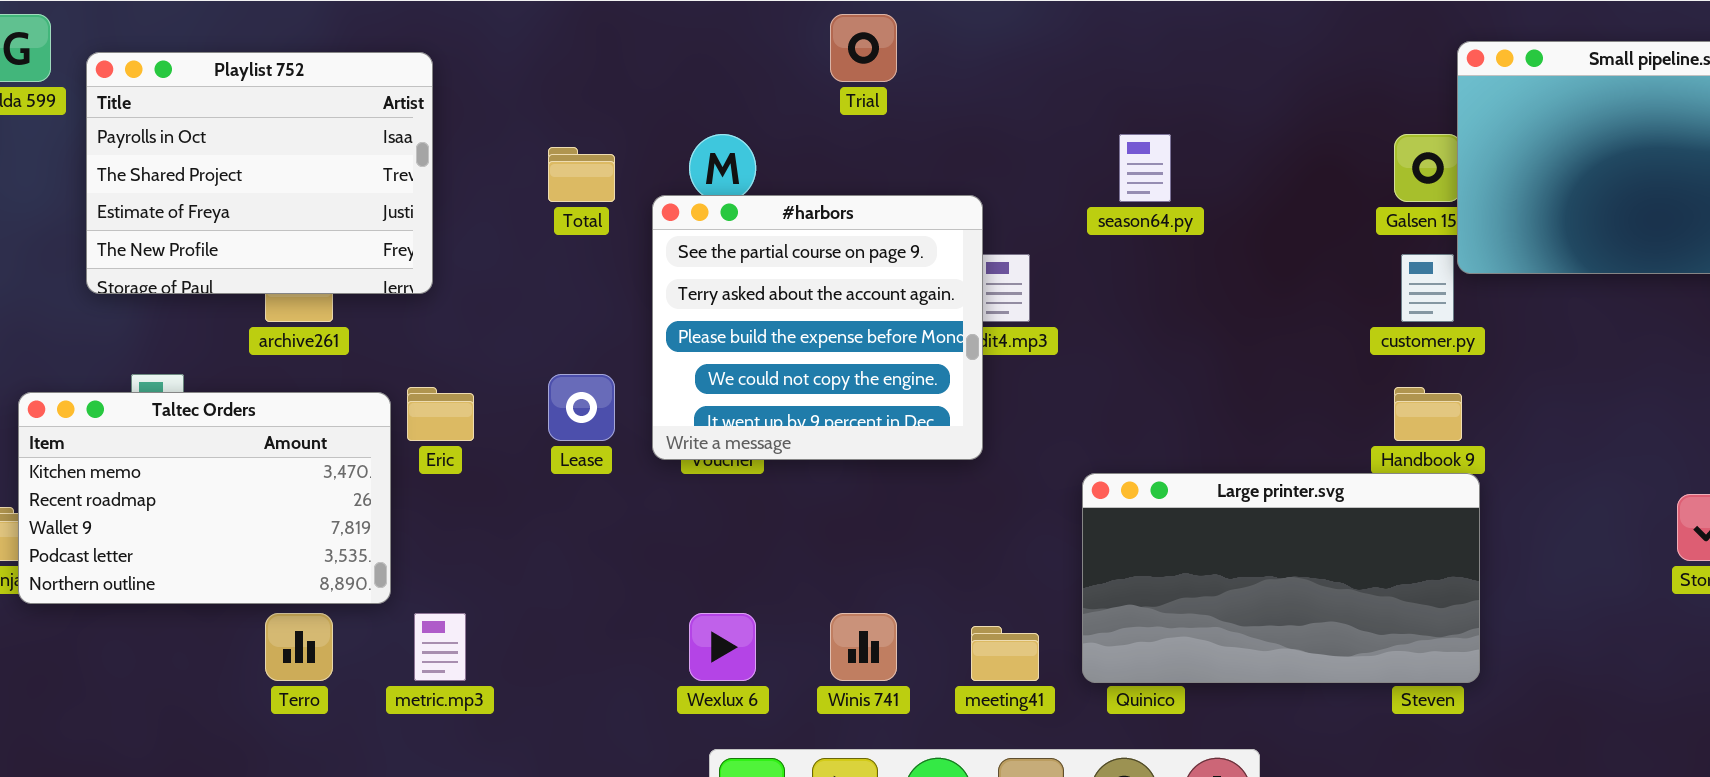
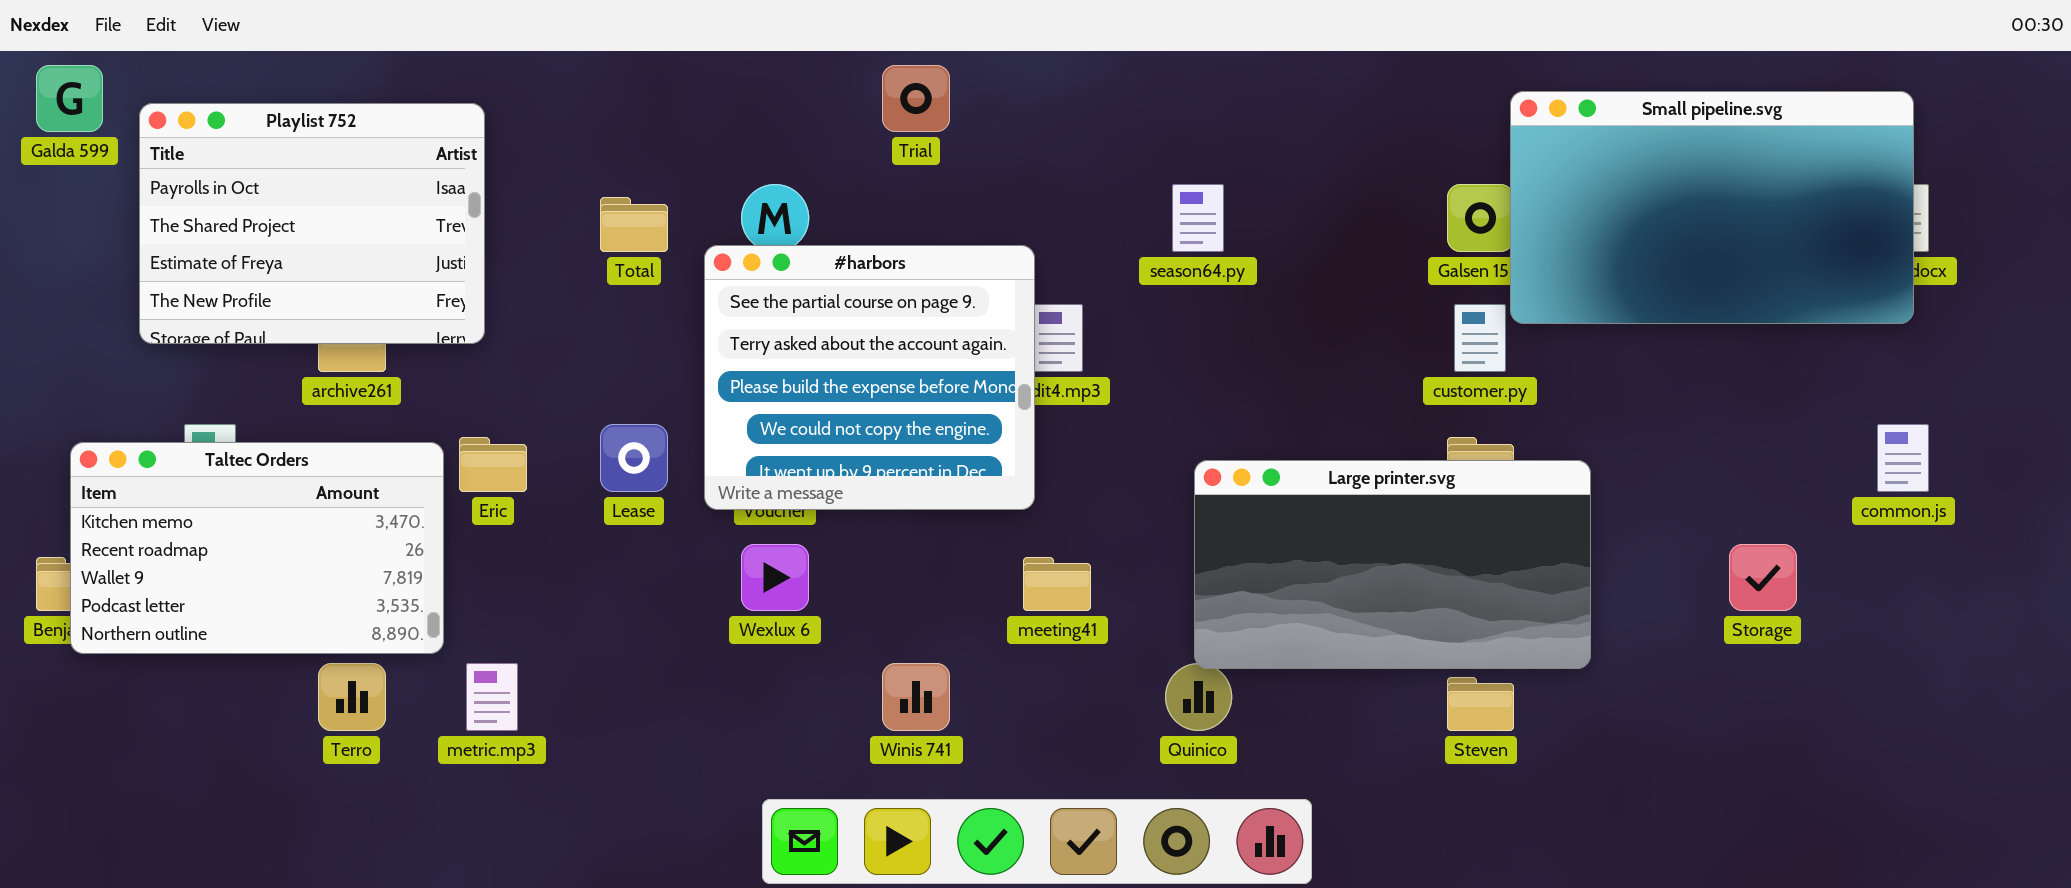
Large printer.svg: [1082,473,1480,683] -> [1194,460,1591,669], moved
Wexlux 6: [689,613,756,681] -> [741,544,809,611], moved
meeting41: [971,626,1039,681] -> [1023,557,1091,611], moved

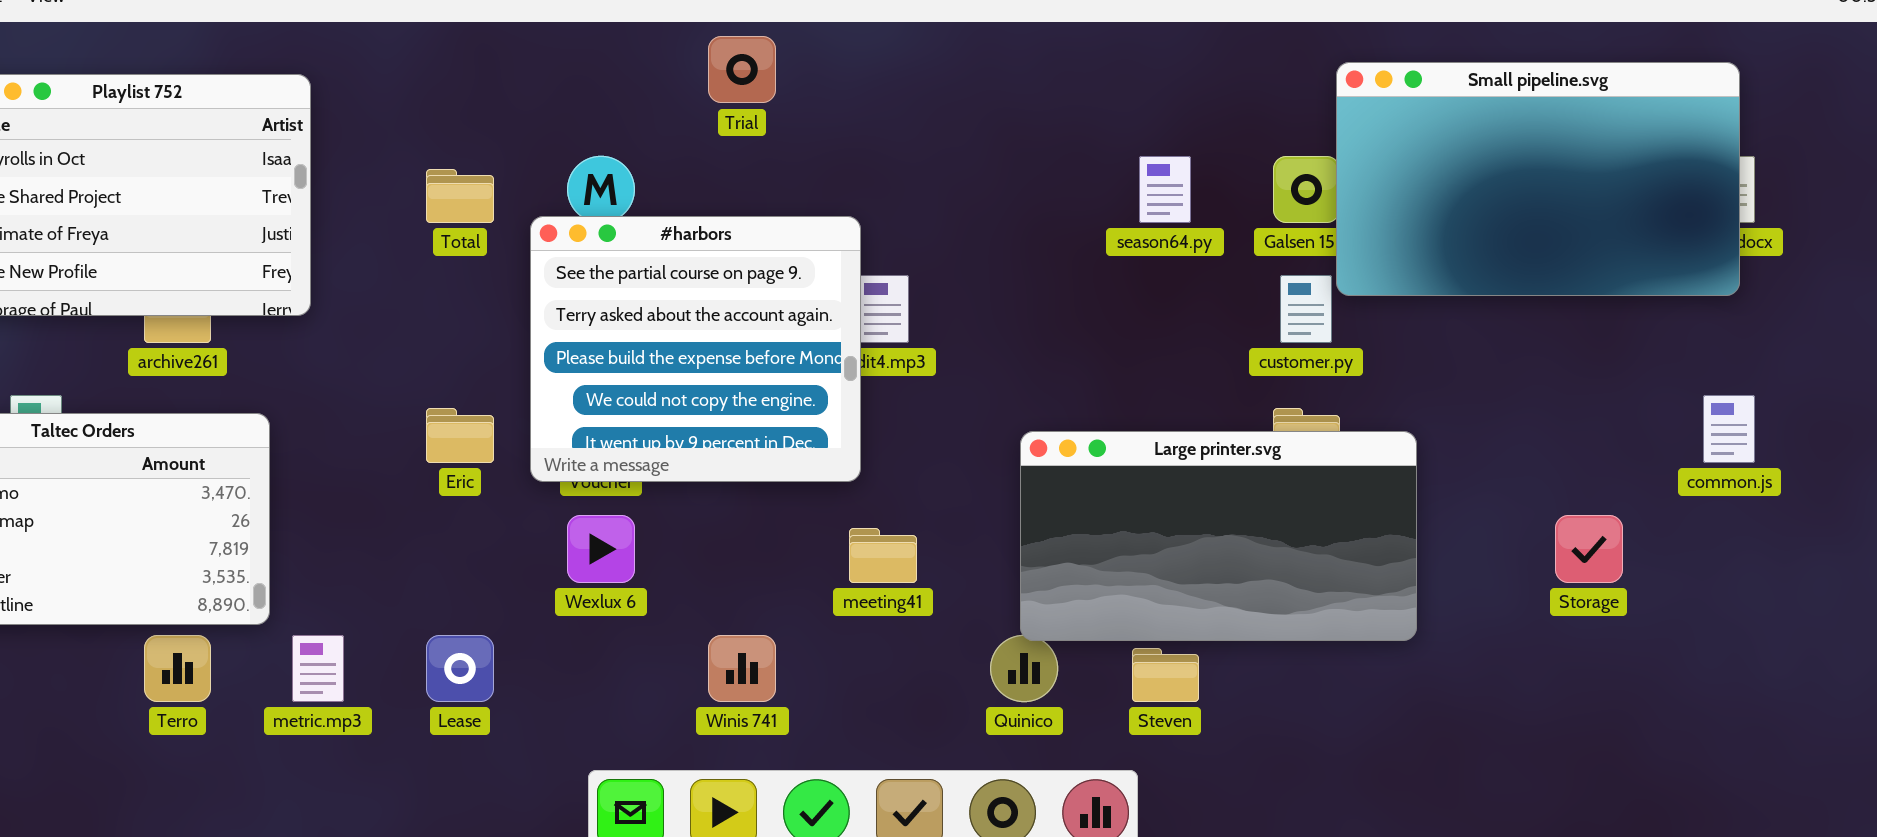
season64.py: [1172,184,1224,252] -> [1139,156,1191,223], moved
Lease: [600,424,668,492] -> [426,635,494,702], moved
Eric: [459,437,527,492] -> [426,408,494,463], moved
Steven: [1447,677,1514,731] -> [1132,648,1199,702], moved

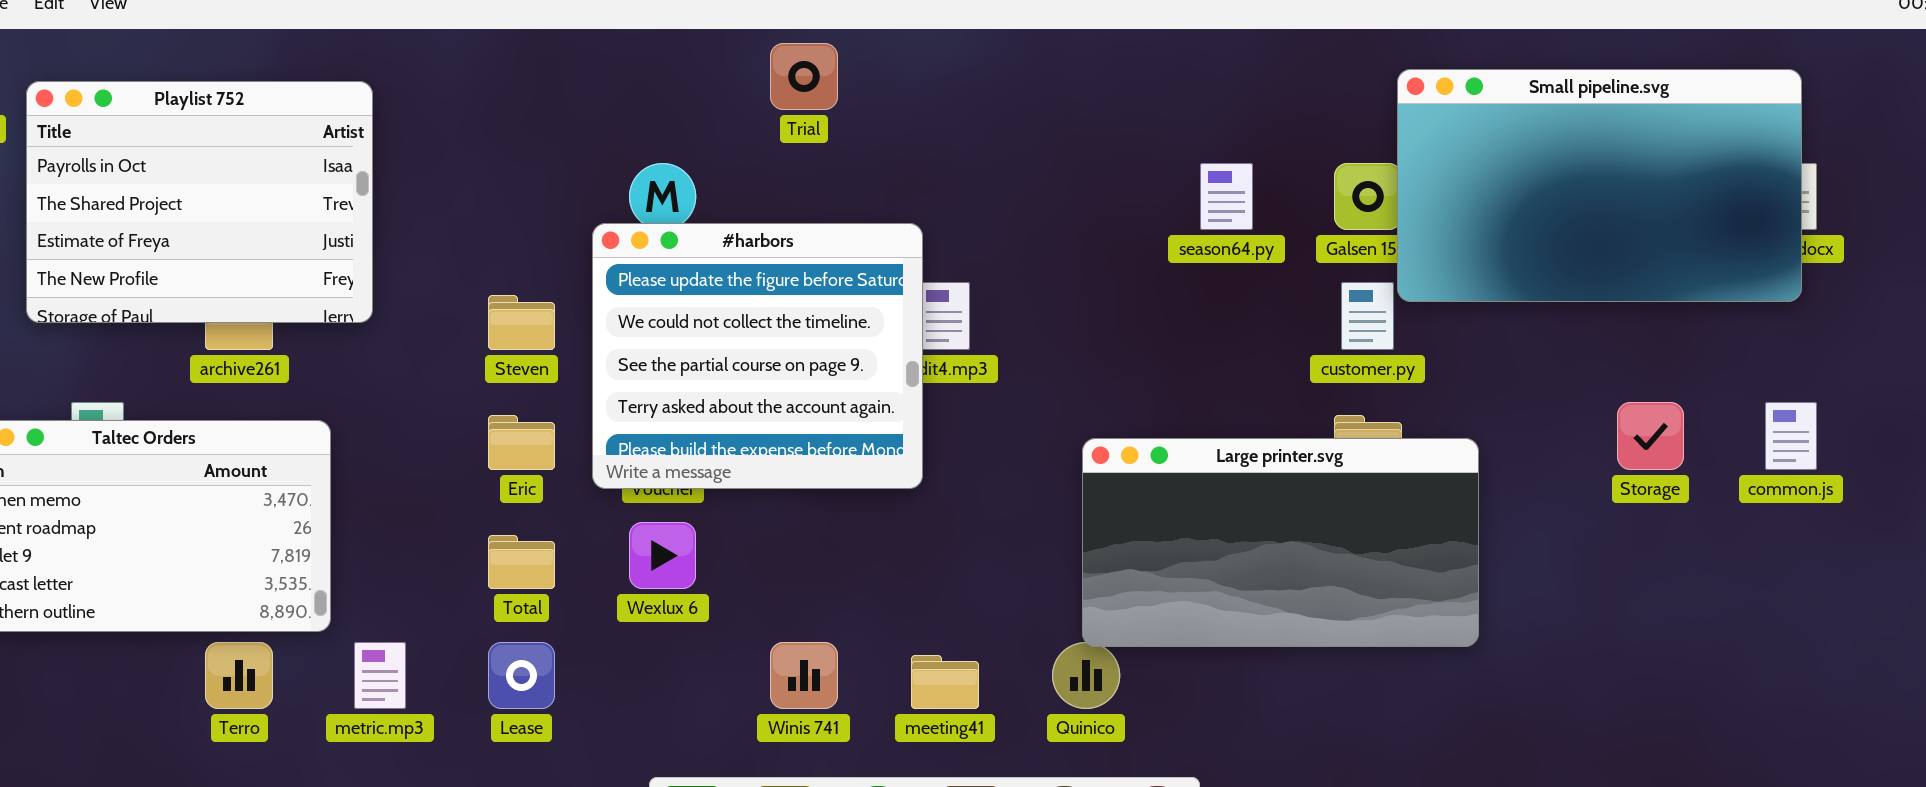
Total: [426,169,494,223] -> [488,535,555,589], moved
#harbors: [530,216,861,482] -> [592,223,923,489], scrolled up 2 rows
Storage: [1555,515,1623,583] -> [1617,402,1684,470], moved
meeting41: [849,528,917,583] -> [911,655,979,709], moved
Steven: [1132,648,1199,702] -> [488,295,555,350], moved

